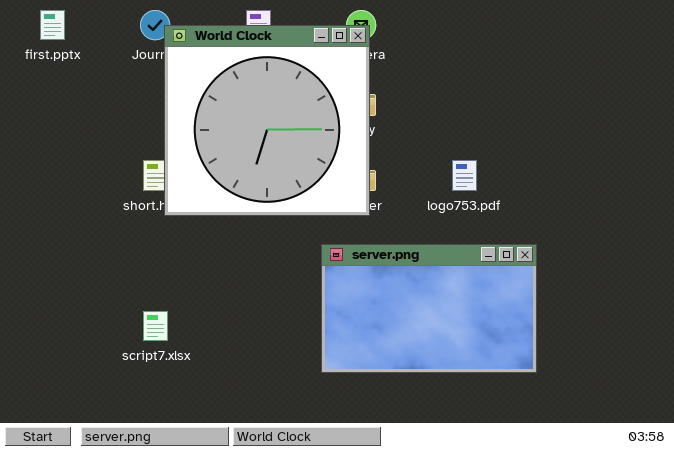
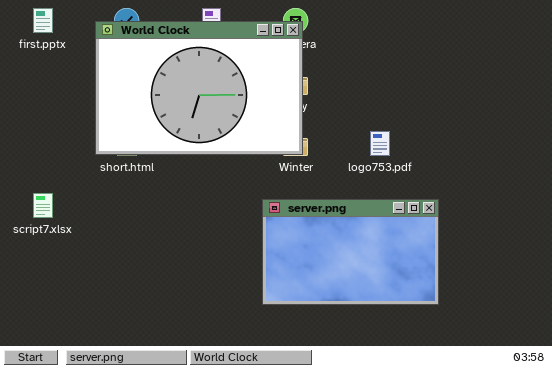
World Clock: [164,25,370,216] -> [95,21,303,155], resized
script7.xlsx: [143,311,168,341] -> [33,193,53,218], moved

